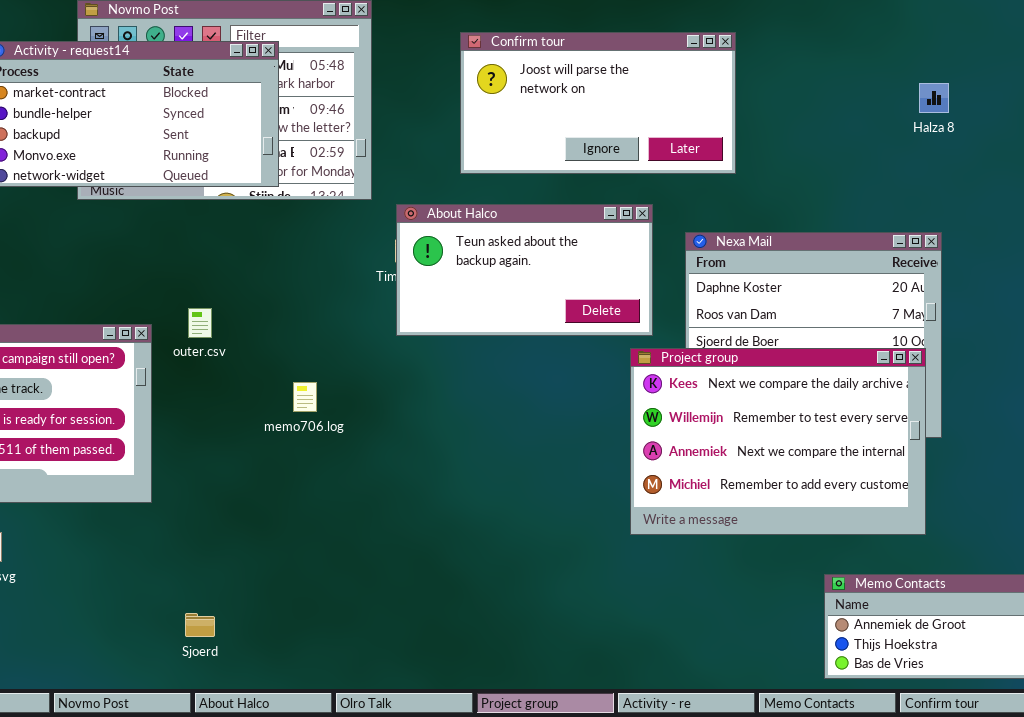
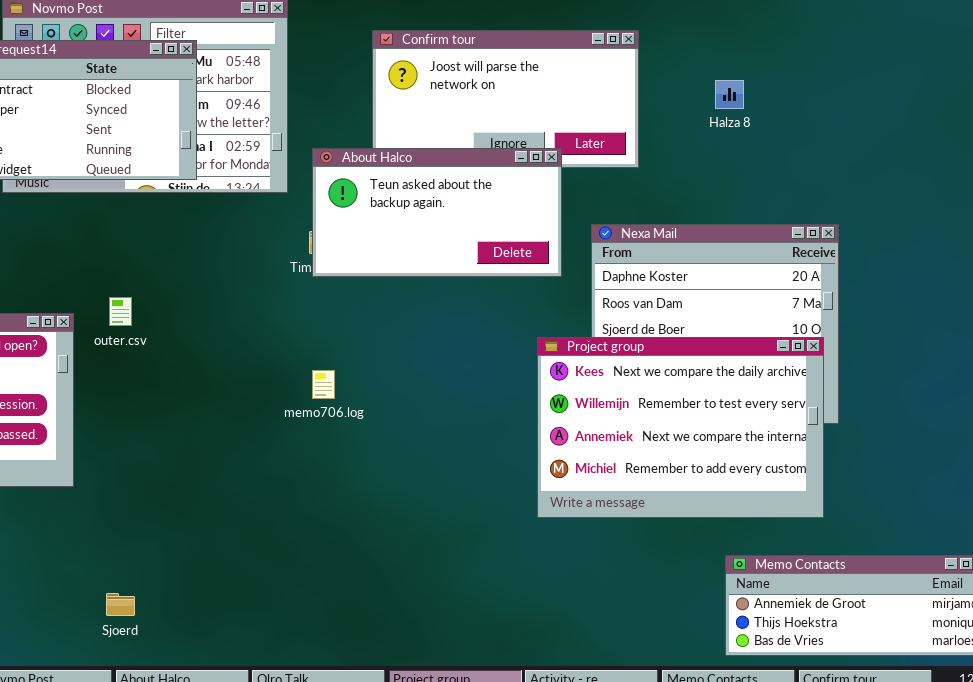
Halza 8: [919,83,949,113] -> [715,80,744,109], moved
About Halco: [396,204,653,336] -> [312,148,562,277], moved
memo706.log: [293,382,317,412] -> [312,370,335,399], moved

